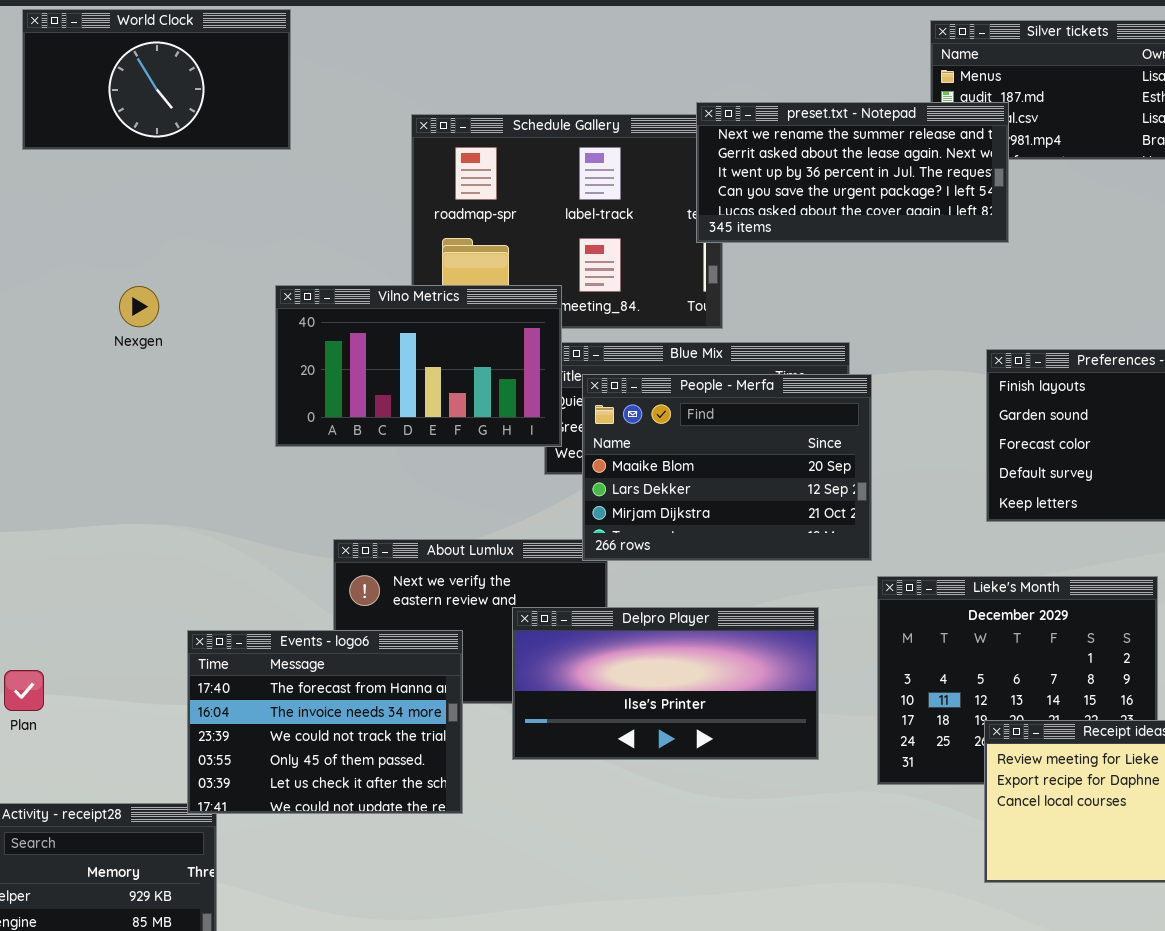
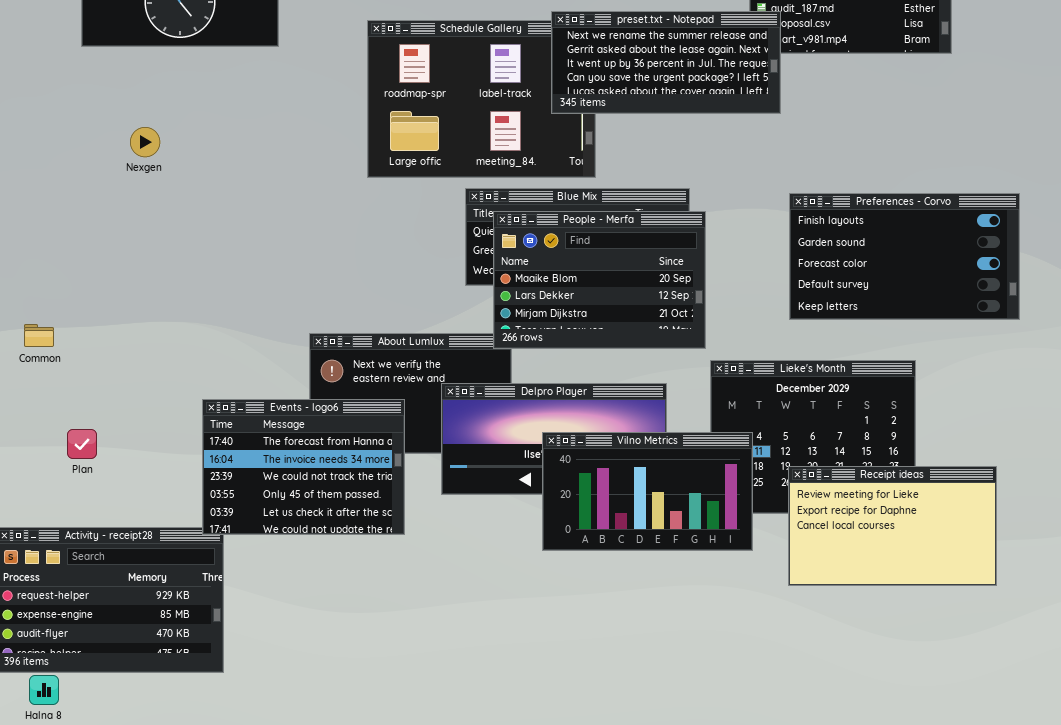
preset.txt - Notepad: [696,102,1009,243] -> [551,11,781,114], moved
Vilno Metrics: [275,285,562,447] -> [542,432,753,551], moved
Nexgen: [119,286,159,327] -> [130,127,160,157], moved

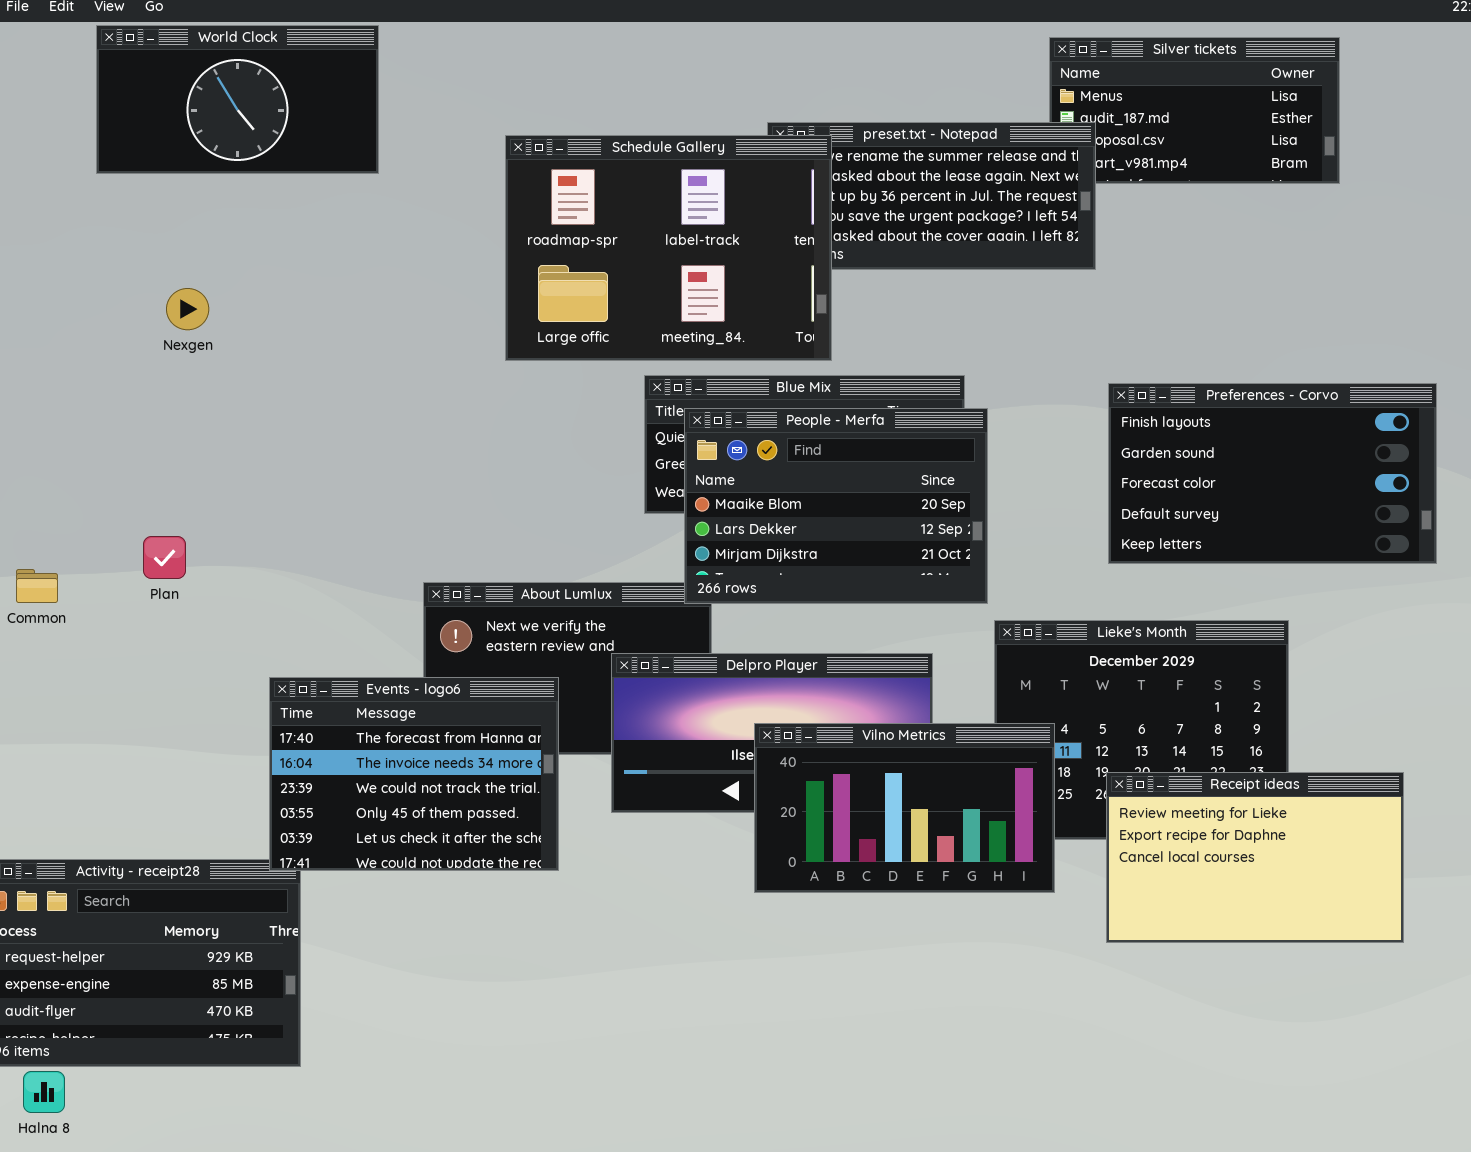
Schedule Gallery: [367,20,596,178] -> [505,135,832,361], raised
Plan: [67,429,97,459] -> [143,536,186,579], moved

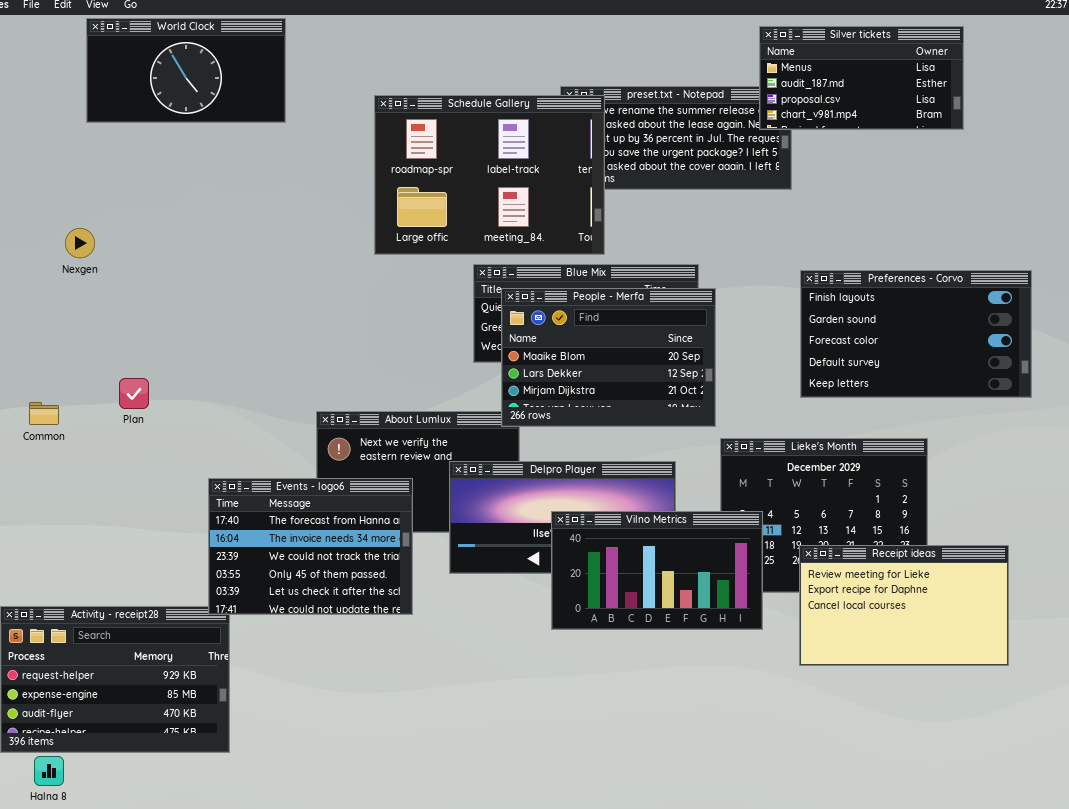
Silver tickets: [1049,37,1340,184] -> [759,26,964,130], raised
Nexgen: [166,288,209,330] -> [65,228,95,258], moved

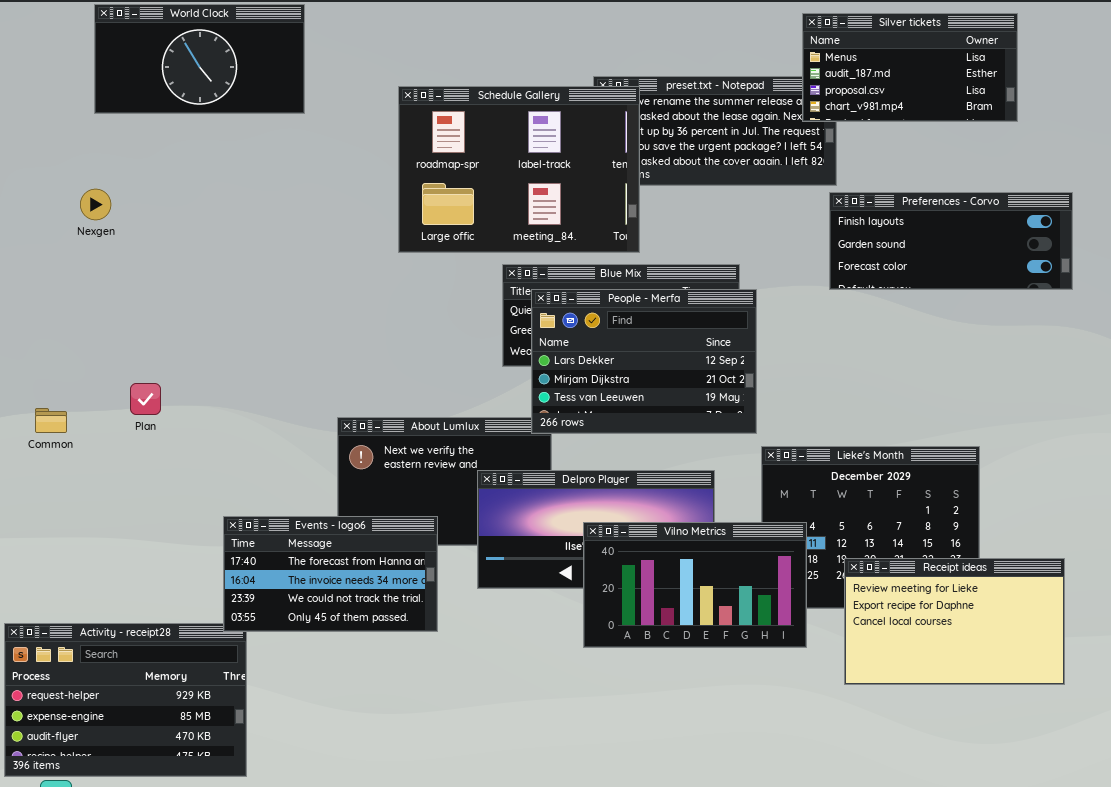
Nexgen: [65,228,95,258] -> [80,189,111,220], moved
Preferences - Corvo: [800,270,1032,398] -> [829,192,1073,290], moved, resized
People - Merfa: [501,288,716,427] -> [531,289,757,434], scrolled down 1 row
Events - logo6: [208,478,413,615] -> [223,516,438,632], resized

